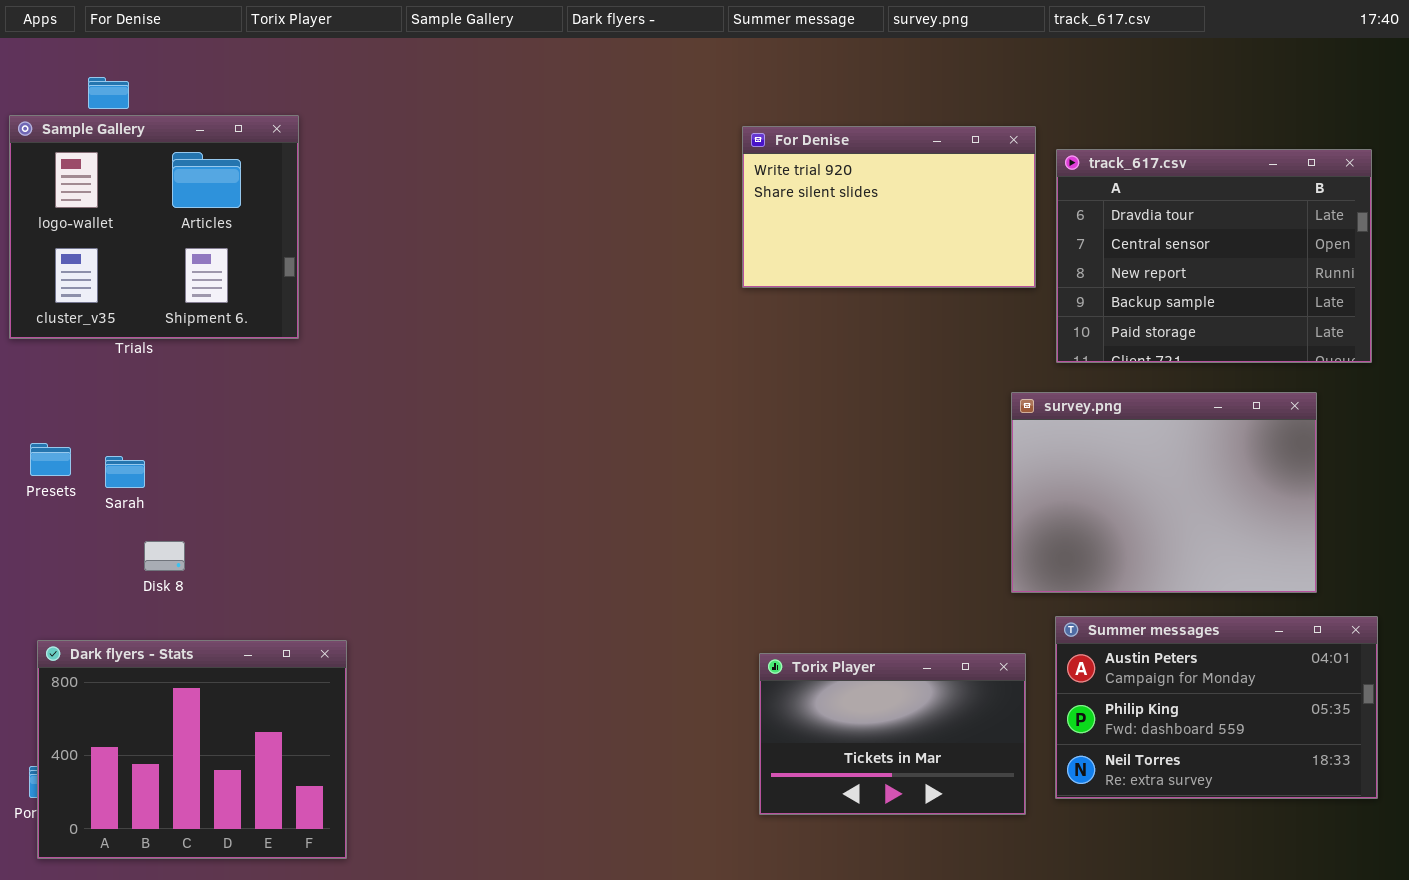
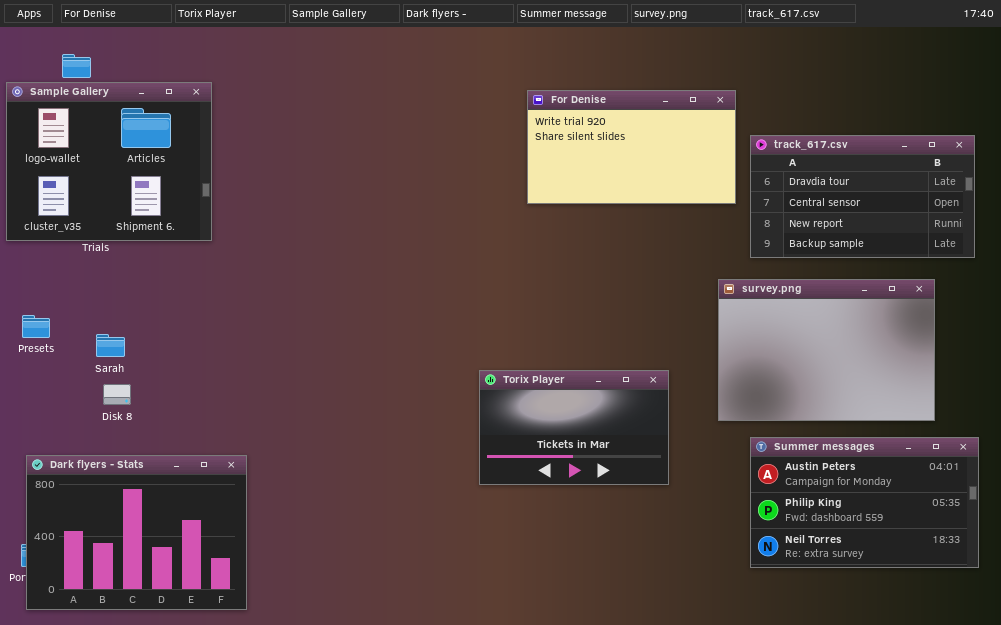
track_617.csv: [1056,149,1372,363] -> [750,135,975,258], resized
Sarah: [105,456,145,488] -> [96,334,125,357], moved
Torix Player: [759,653,1026,815] -> [479,370,669,485], moved

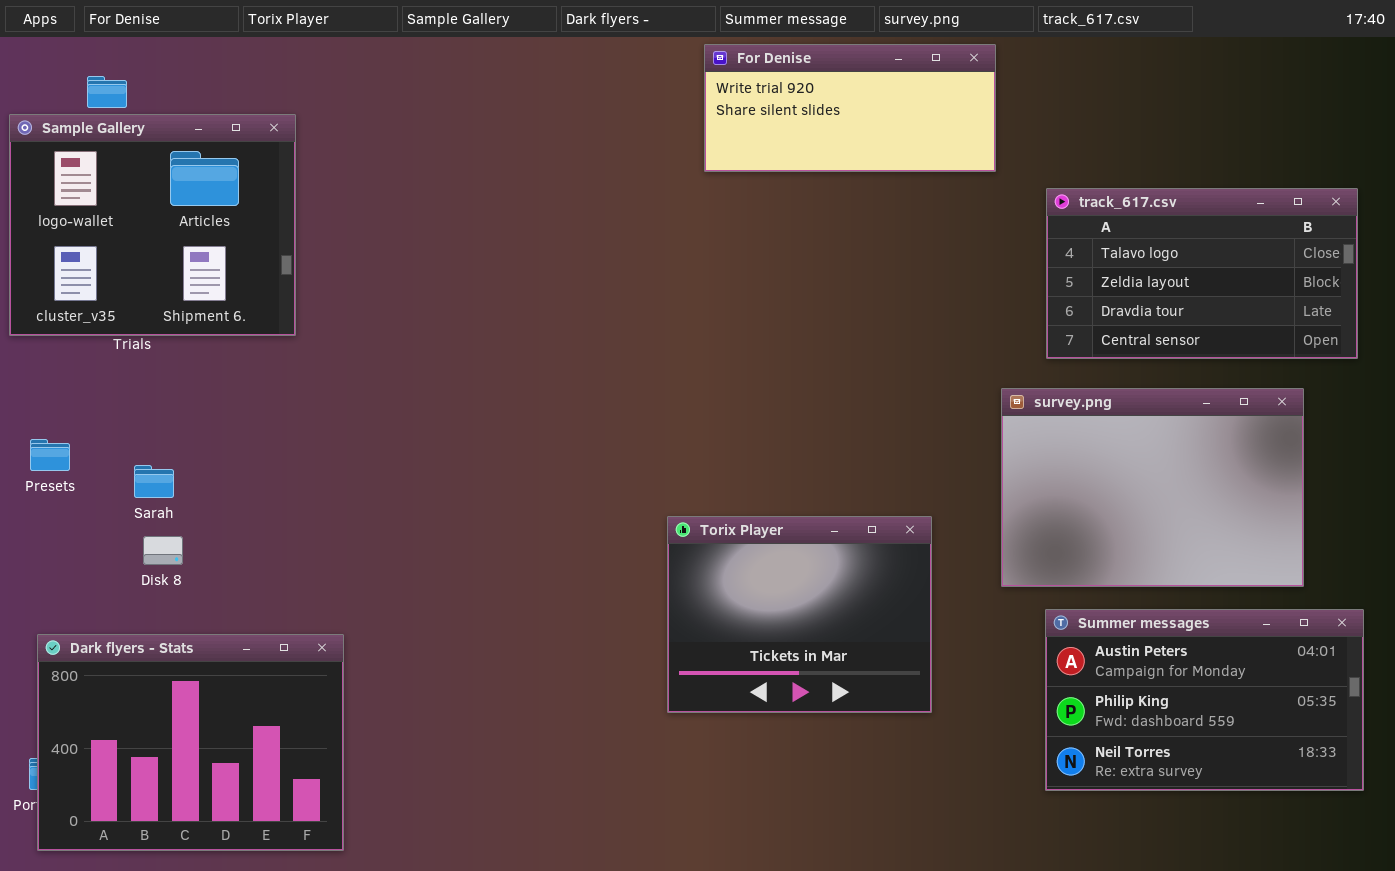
For Denise: [527,90,736,204] -> [704,44,996,172], moved, resized
track_617.csv: [750,135,975,258] -> [1046,188,1358,359], scrolled up 2 rows
Torix Player: [479,370,669,485] -> [667,516,932,713], resized

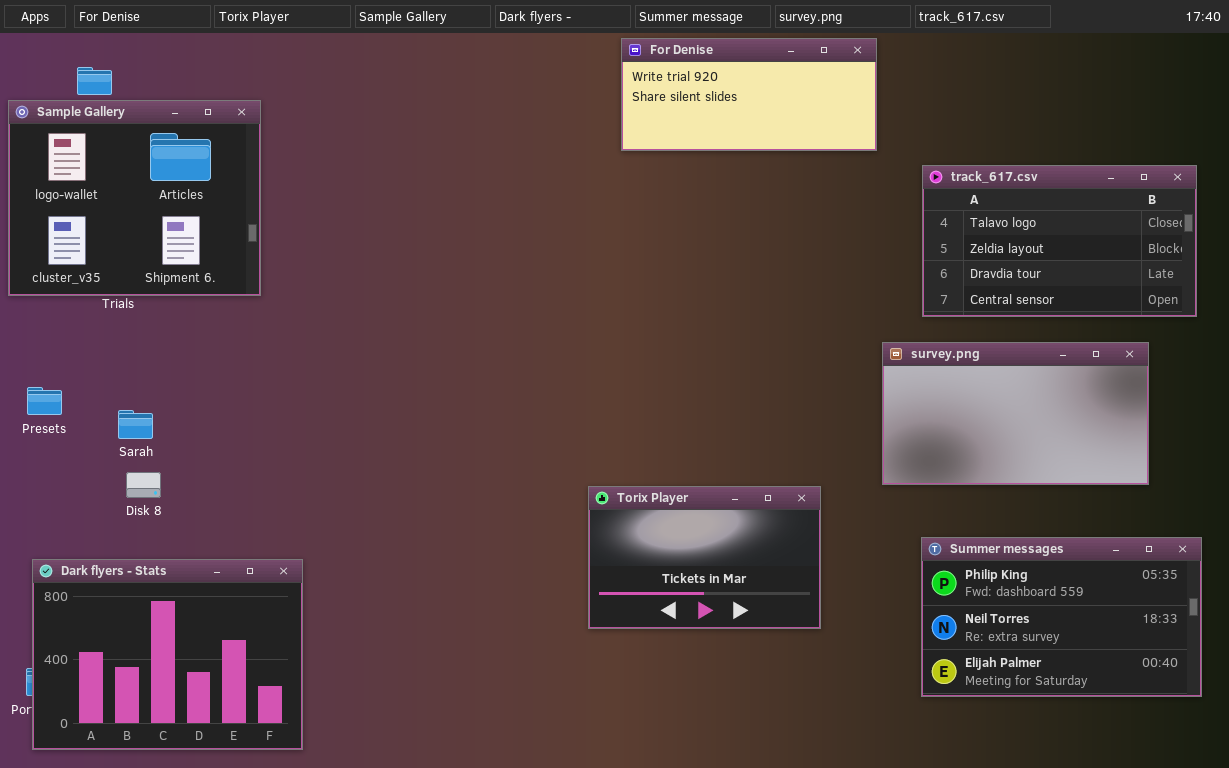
survey.png: [1001,388,1304,587] -> [882,342,1149,485], resized
Torix Player: [667,516,932,713] -> [588,486,821,629], resized
Summer messages: [1045,609,1364,791] -> [921,537,1202,697], scrolled down 1 row

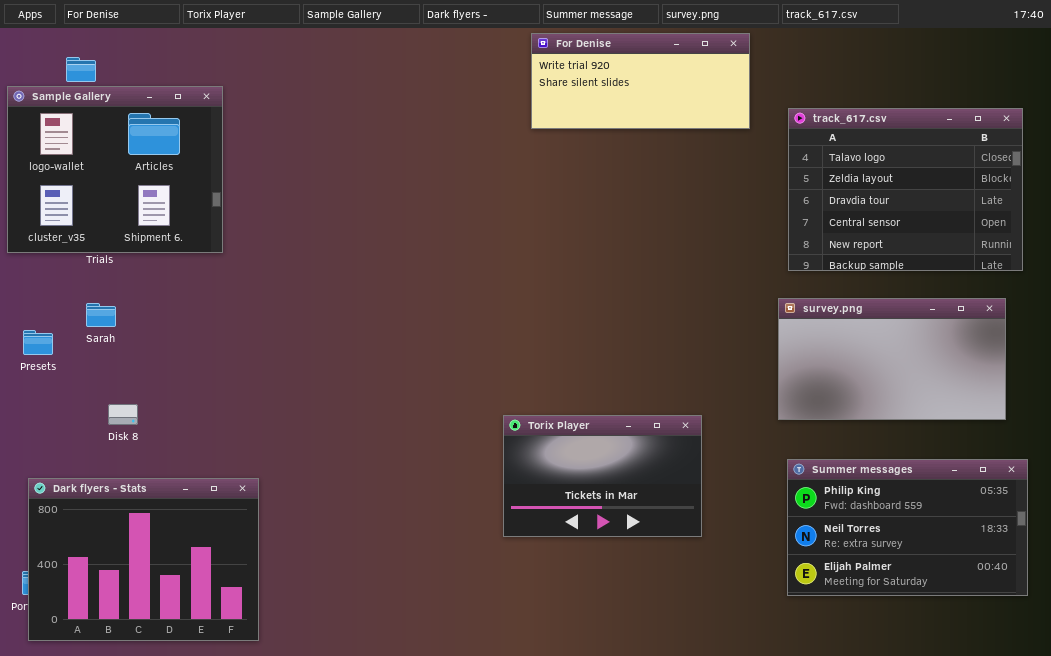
track_617.csv: [922,165,1197,317] -> [788,108,1023,271], resized
survey.png: [882,342,1149,485] -> [778,298,1006,420], moved
Sarah: [118,410,153,439] -> [86,303,116,327], moved

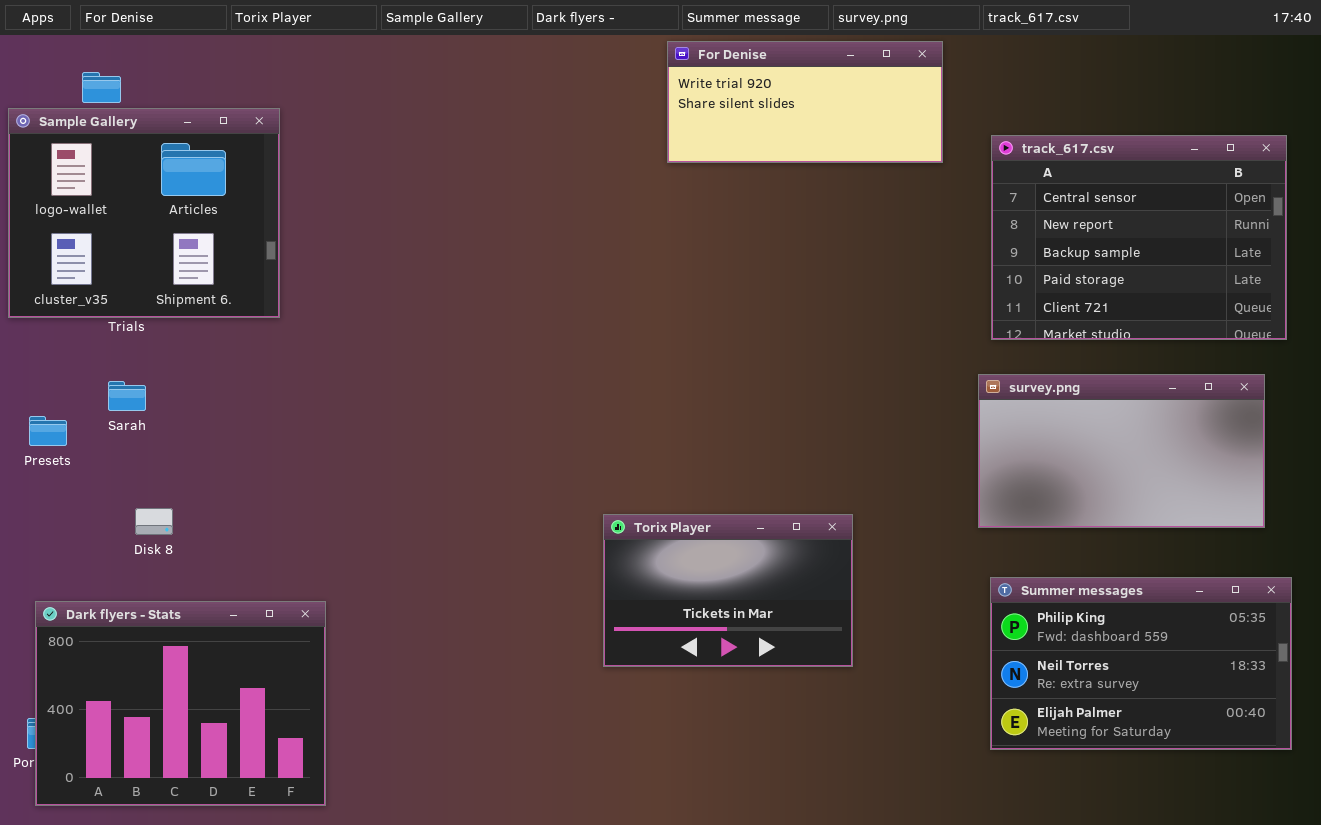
track_617.csv: [788,108,1023,271] -> [991,135,1287,340], scrolled down 3 rows
Torix Player: [503,415,702,537] -> [603,514,853,667], moved

